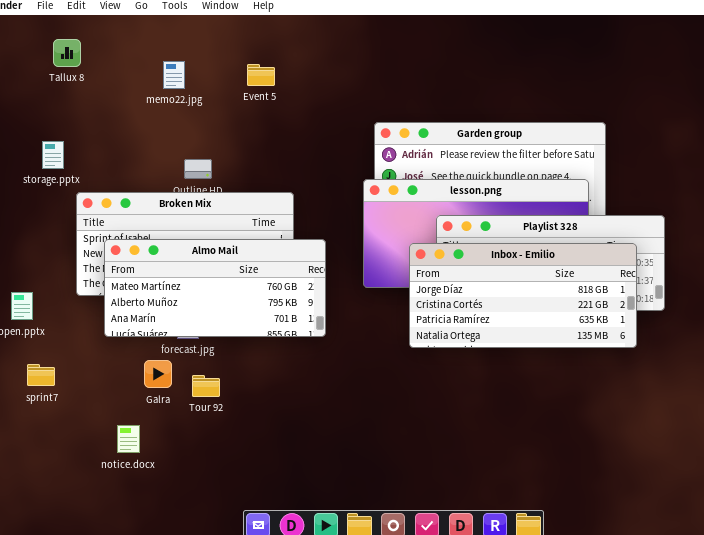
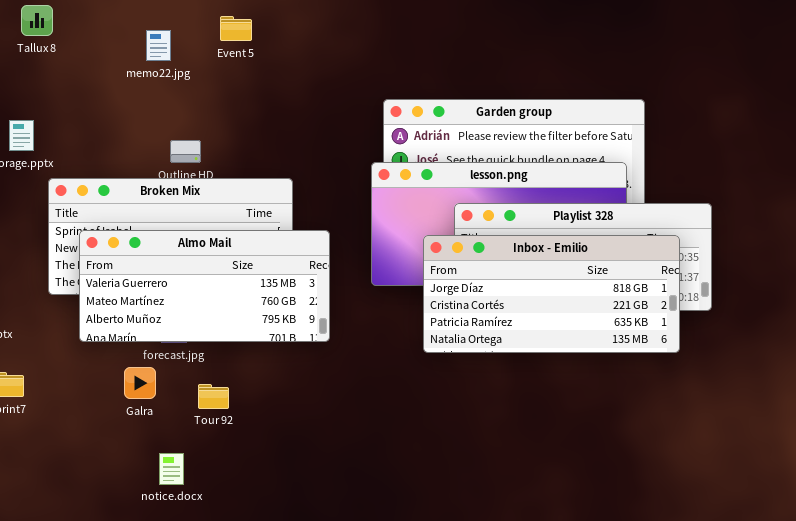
Event 5: [247,64,275,86] -> [220,16,252,41], moved
Almo Mail: [104,239,326,337] -> [79,230,330,342], scrolled up 1 row
Tour 92: [192,375,220,397] -> [198,384,229,409], moved
notice.docx: [117,425,140,453] -> [159,453,184,485], moved

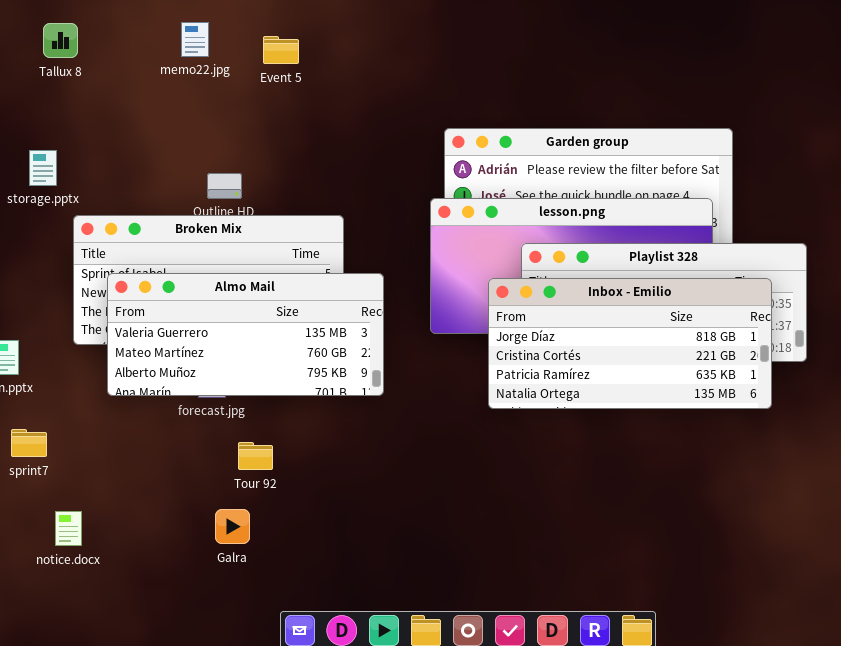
memo22.jpg: [146,30,171,61] -> [181,22,209,57], moved
Galra: [124,367,156,399] -> [215,509,250,544], moved
notice.docx: [159,453,184,485] -> [55,511,82,546], moved

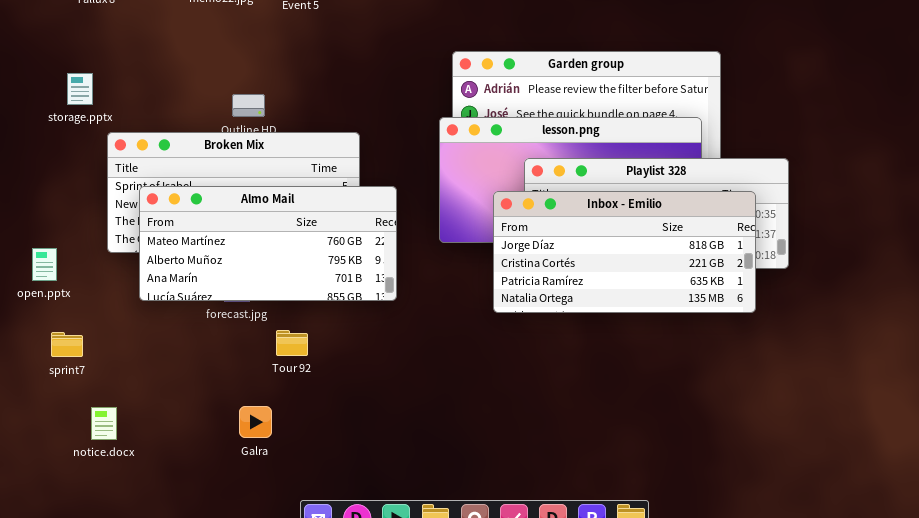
Almo Mail: [107,273,384,396] -> [139,186,397,301], scrolled down 1 row
Tour 92: [238,442,273,470] -> [276,330,308,356], moved

